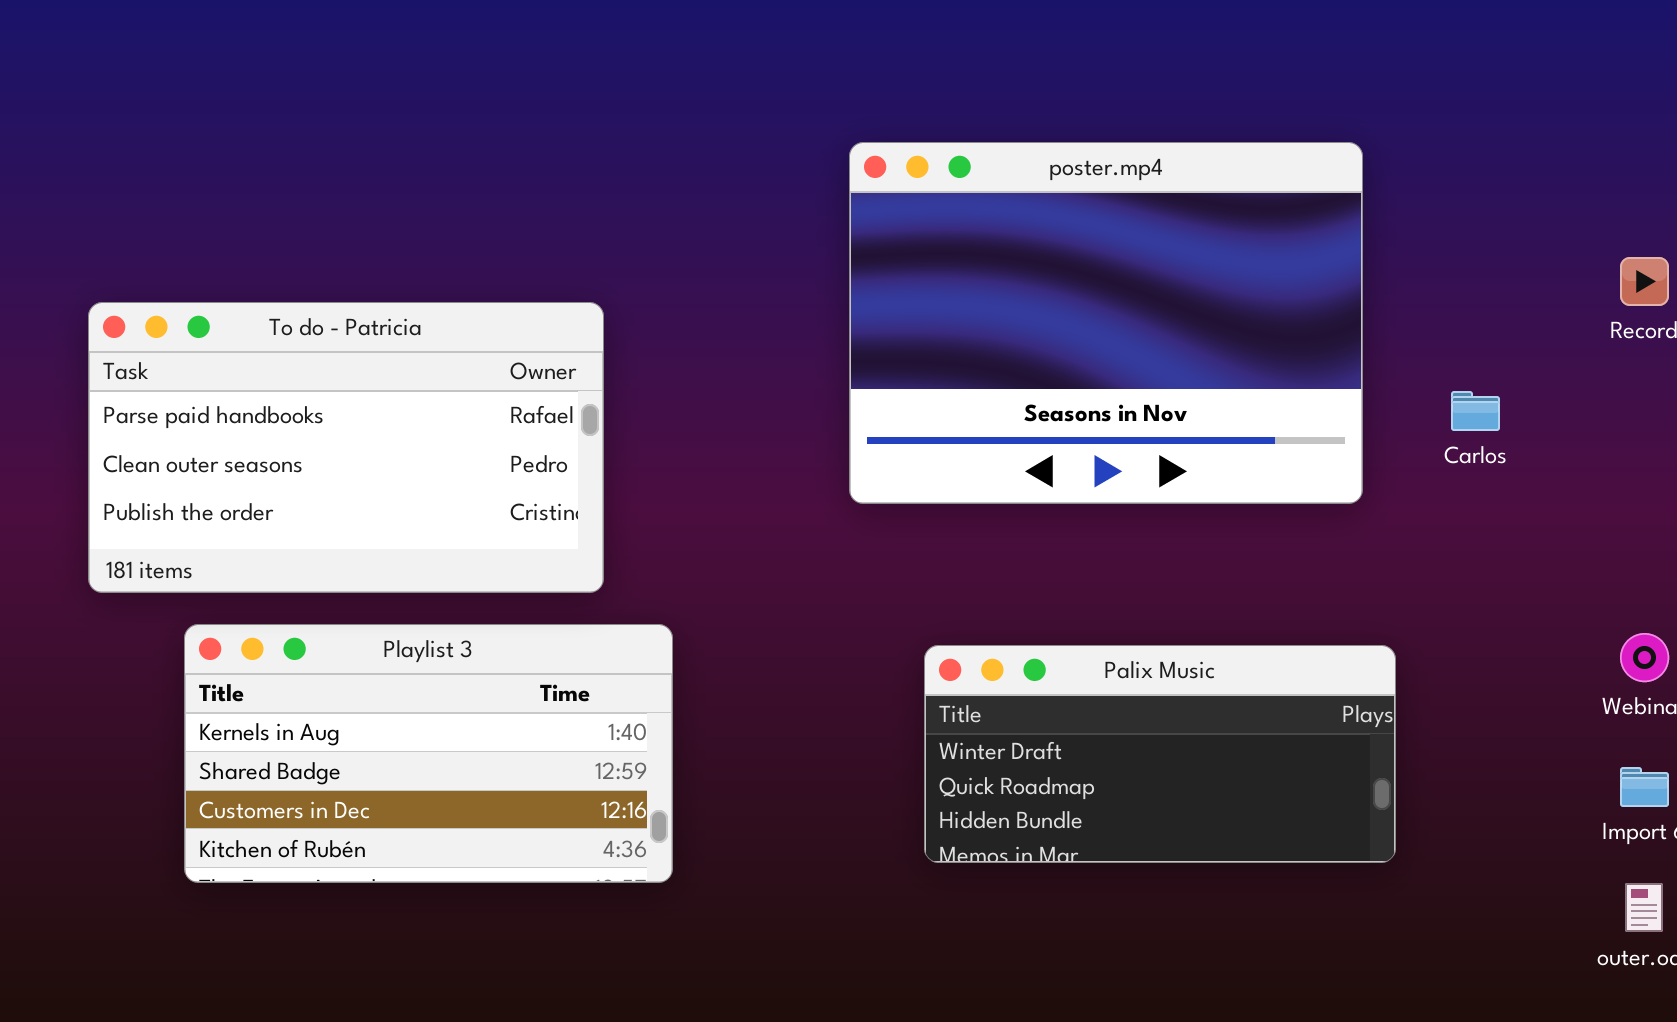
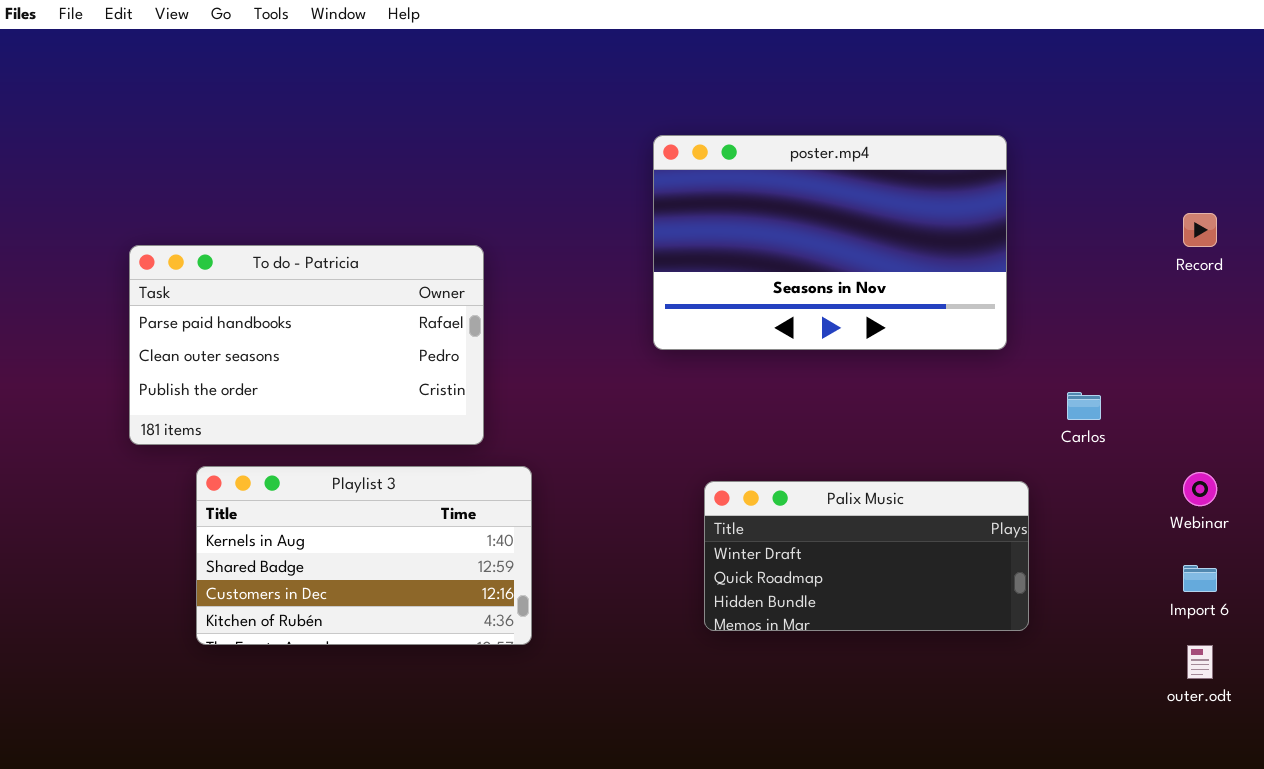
poster.mp4: [849,142,1363,504] -> [653,135,1007,350], resized
Carlos: [1451,391,1500,431] -> [1067,392,1101,420], moved

